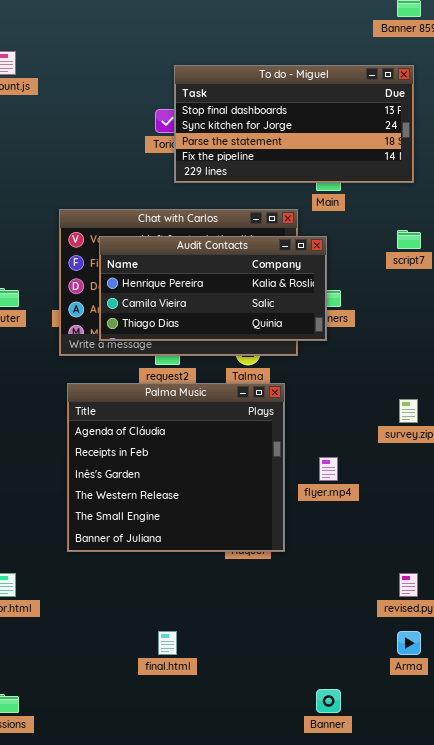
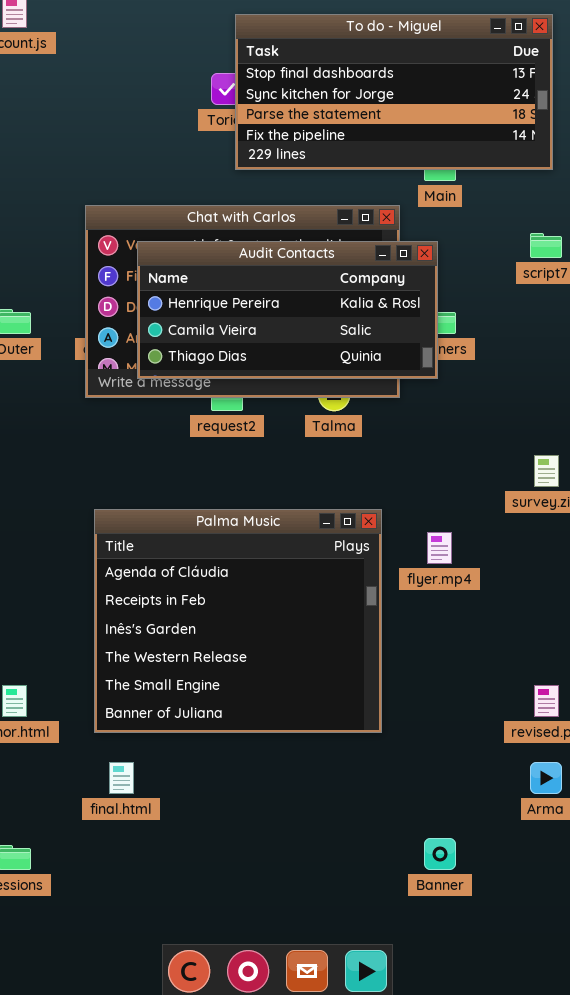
Palma Music: [67,383,285,552] -> [94,509,382,733], moved
final.html: [158,631,177,655] -> [109,762,134,794], moved

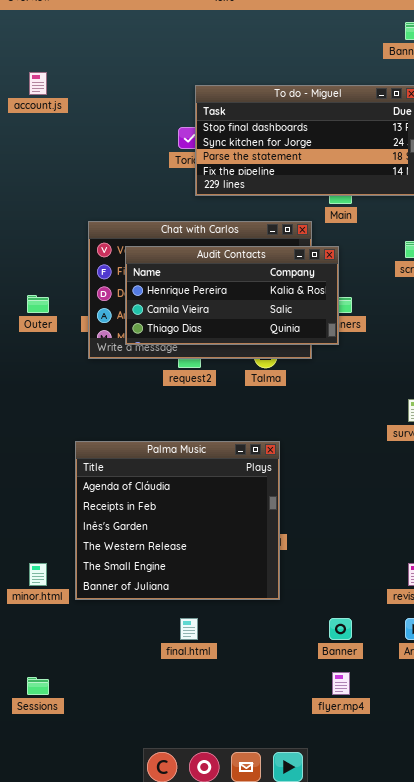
Palma Music: [94,509,382,733] -> [75,441,280,600], moved
flyer.mp4: [427,532,452,564] -> [332,672,350,695], moved
final.html: [109,762,134,794] -> [180,618,198,640], moved
Banner: [424,838,456,870] -> [329,618,352,640], moved

